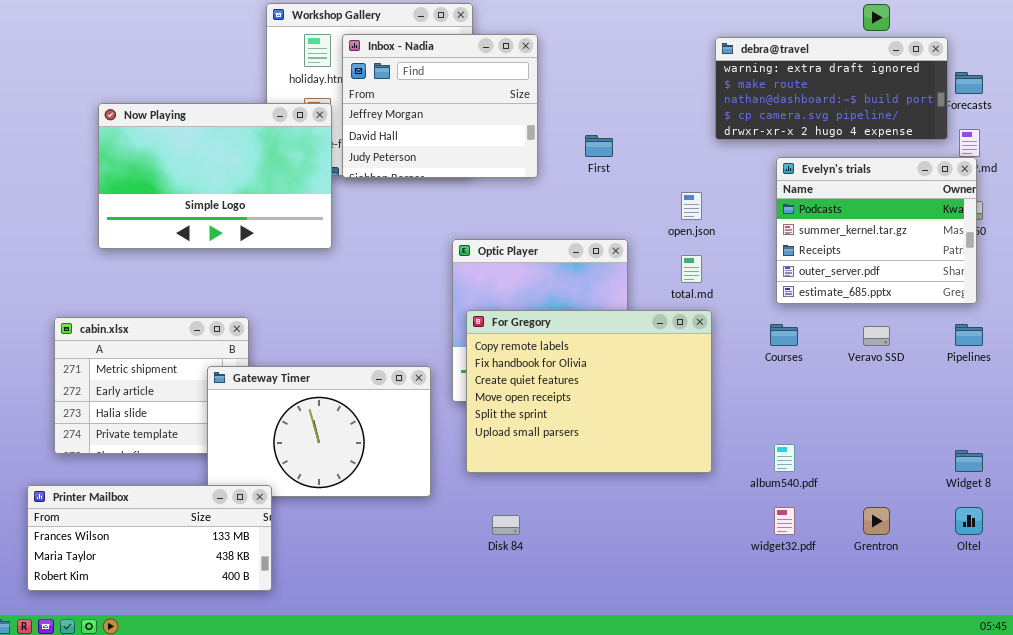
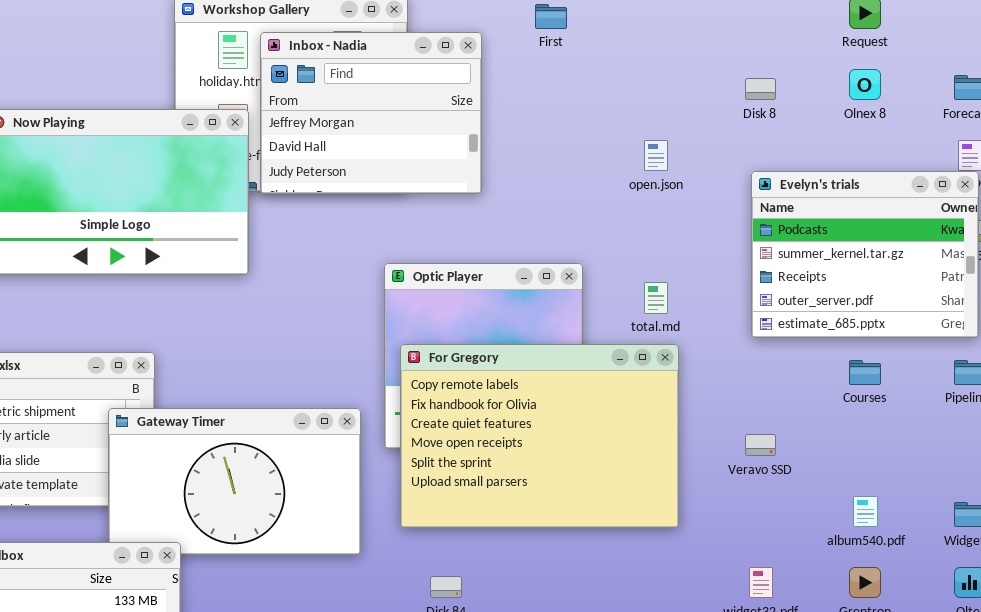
debra@travel: [715,37,948,140] -> none, closed
First: [585,135,613,157] -> [535,4,567,29], moved
open.json: [681,192,702,220] -> [644,140,668,171], moved
Courses: [770,324,798,346] -> [849,360,881,385], moved
Veravo SSD: [863,326,890,346] -> [745,434,776,456], moved
album540.pdf: [774,444,795,472] -> [853,496,878,527], moved

